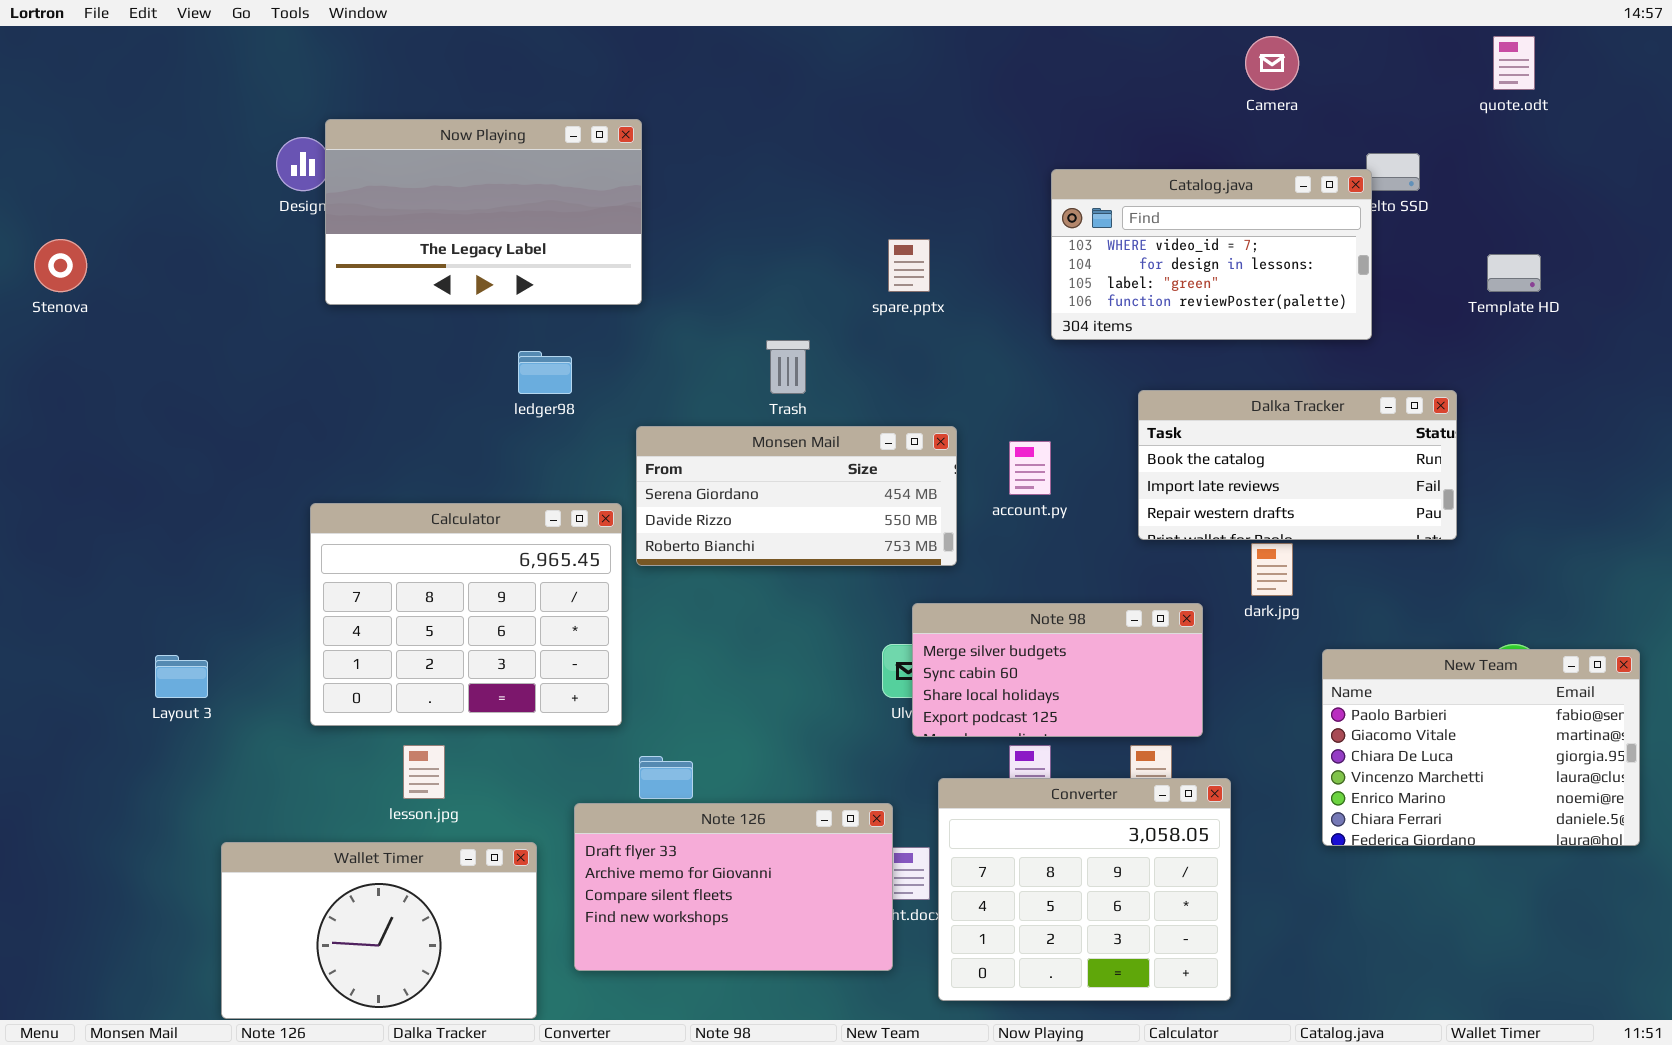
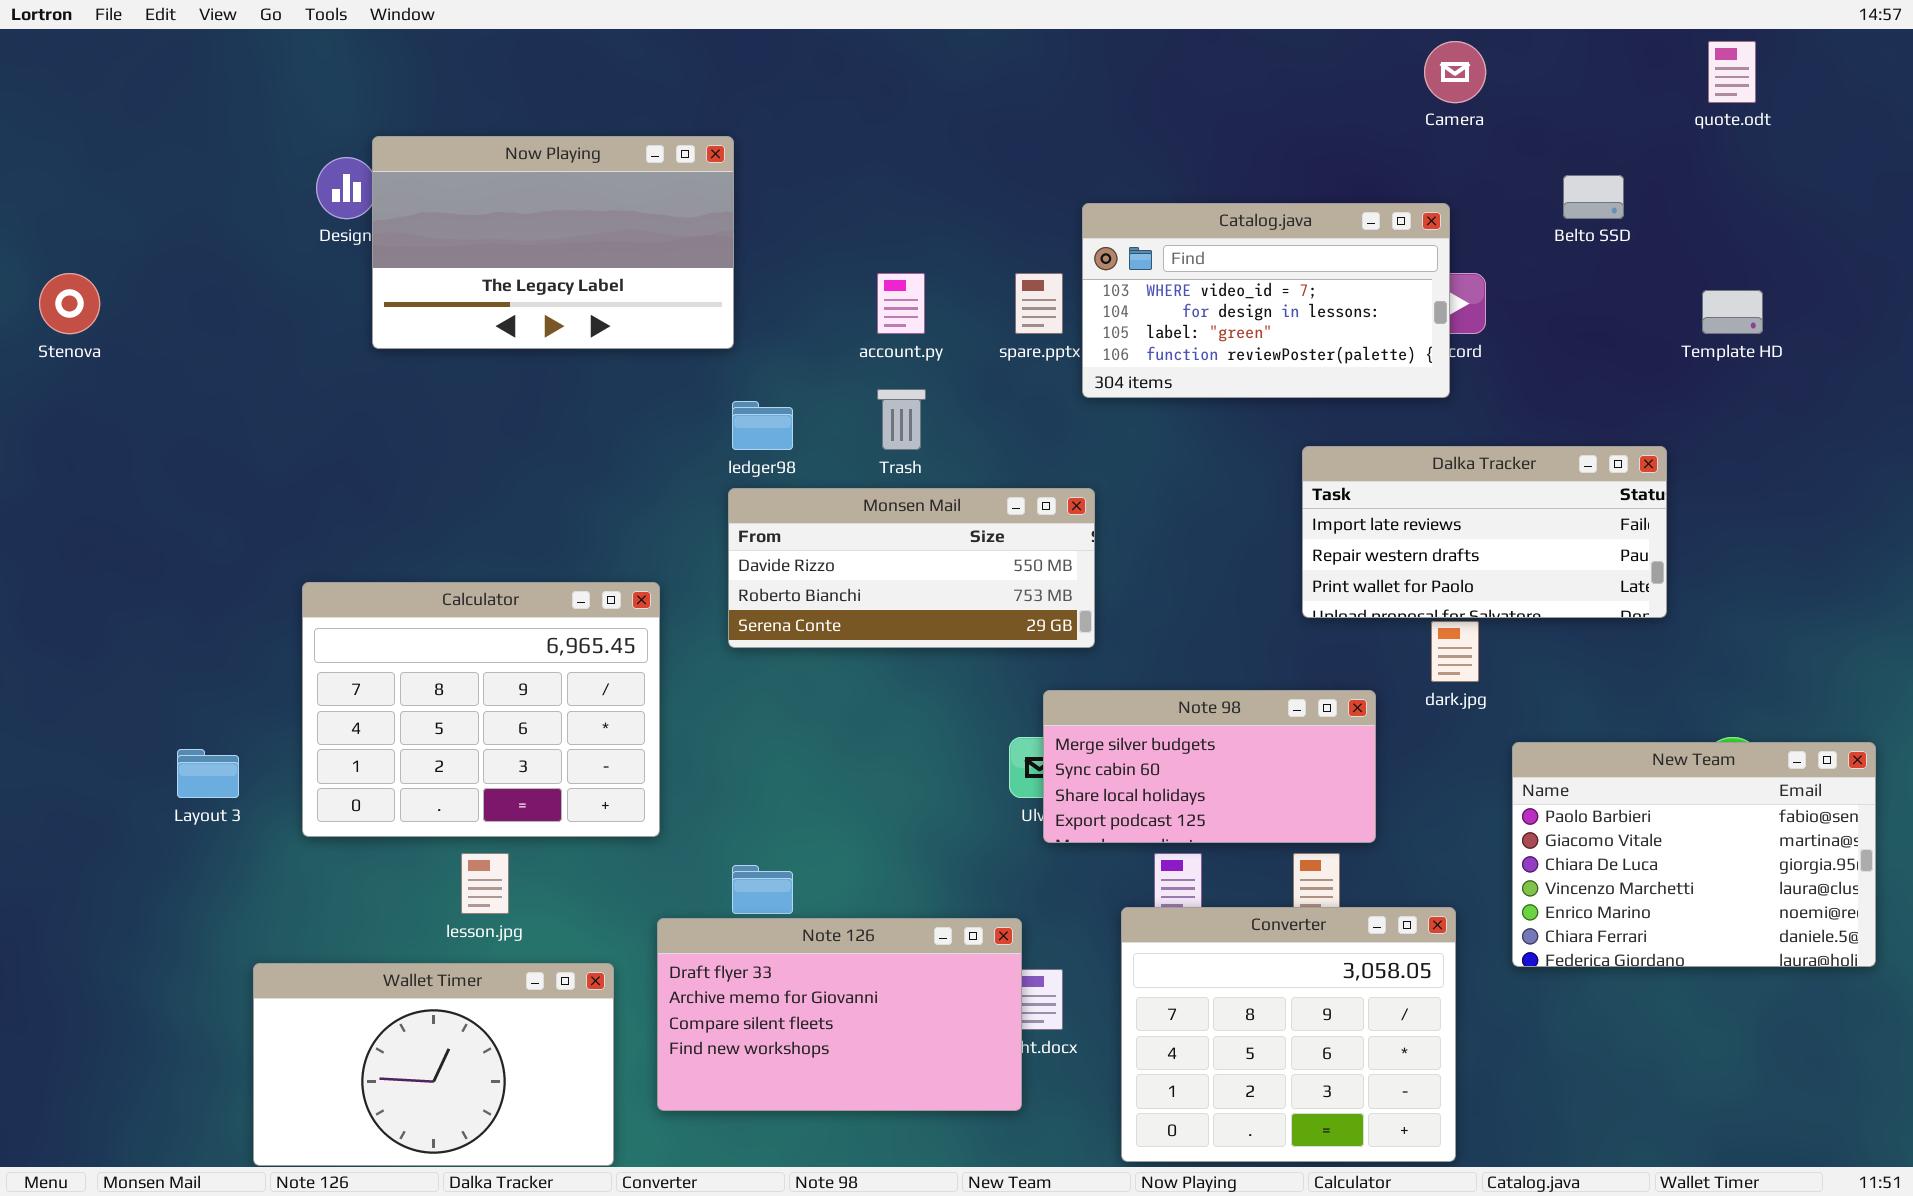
Catalog.java: [1051,169,1372,340] -> [1082,203,1450,398], moved
ledger98: [518,351,572,394] -> [732,401,793,450], moved
Dalka Tracker: [1138,390,1457,540] -> [1302,446,1667,618], scrolled down 1 row
Monsen Mail: [636,426,957,566] -> [728,488,1095,648], scrolled down 1 row
account.py: [1009,441,1051,495] -> [877,273,925,334], moved
Calculator: [310,503,622,726] -> [302,582,660,837], moved
Converter: [938,778,1231,1001] -> [1121,907,1456,1162], moved

